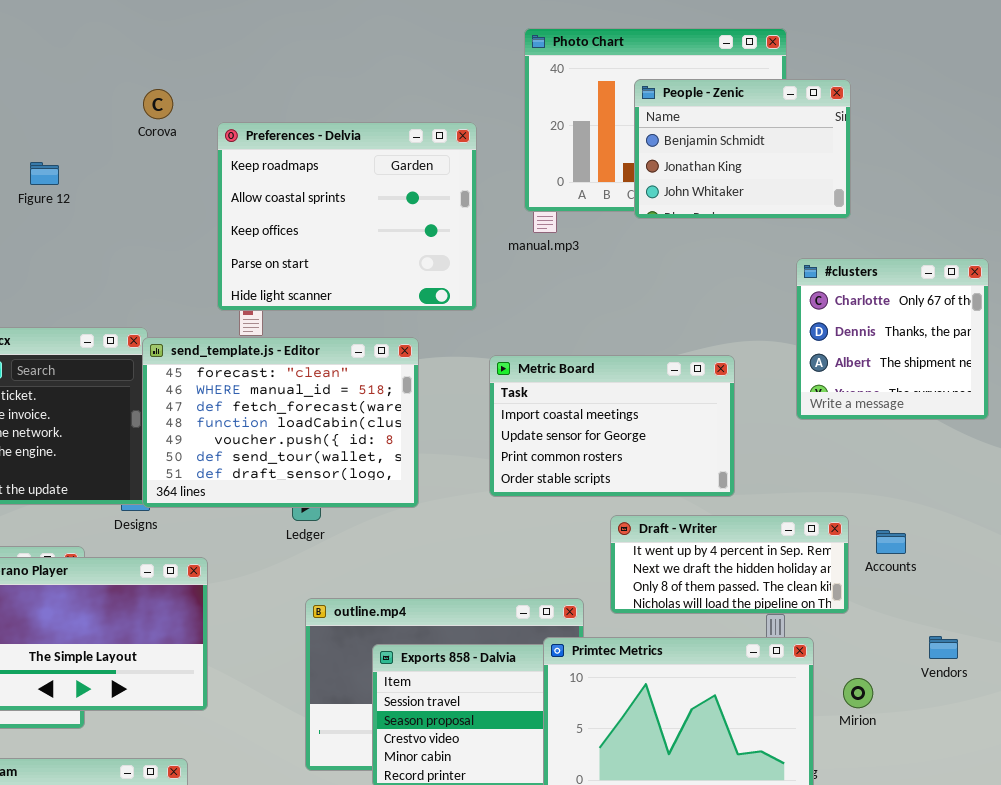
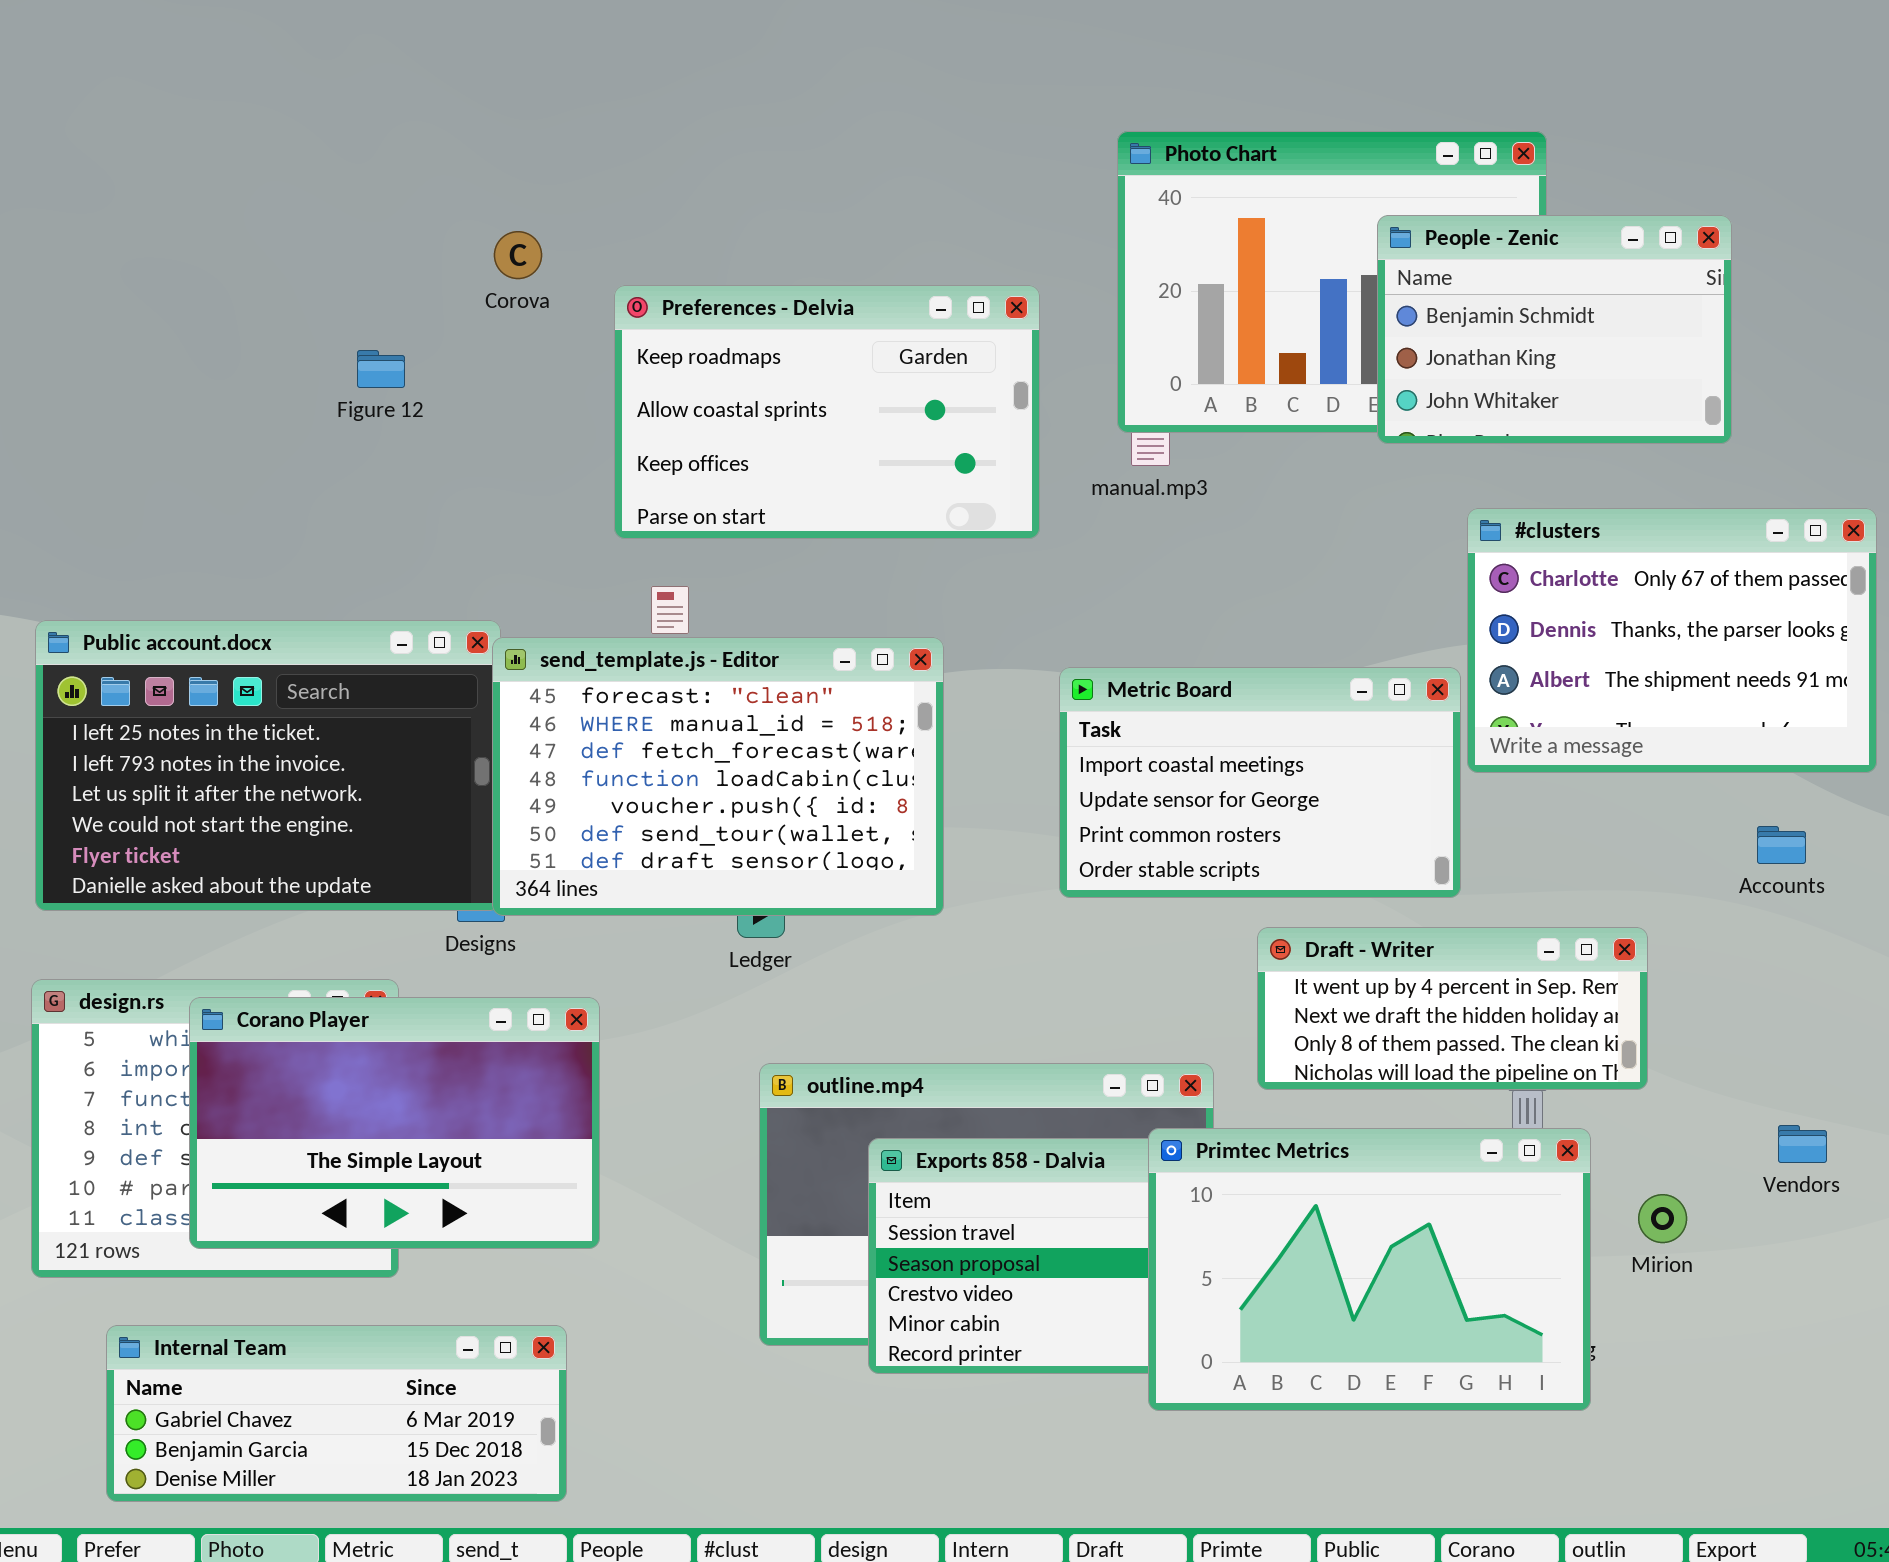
People - Zenic: [634,79,851,219] -> [1377,215,1732,444], moved
Preferences - Delvia: [217,122,477,311] -> [614,285,1040,539], resized
Figure 12: [30,162,59,185] -> [357,350,405,388], moved
#clusters: [796,258,989,420] -> [1467,508,1877,773], resized
Accounts: [876,530,906,554] -> [1757,826,1806,864], moved

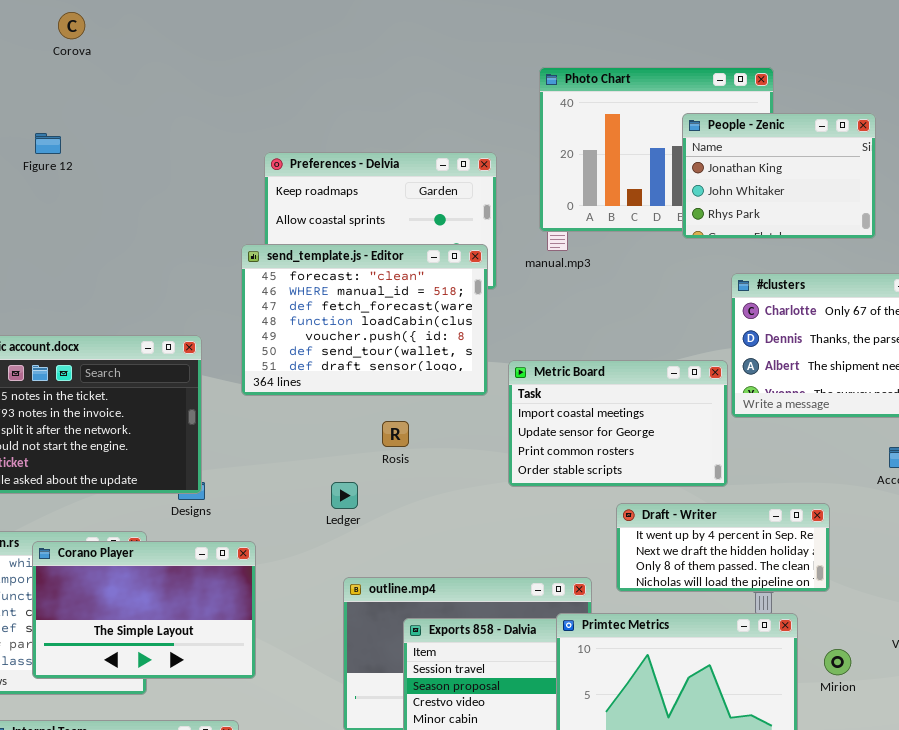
People - Zenic: [1377,215,1732,444] -> [682,113,876,239], scrolled down 1 row
Corova: [494,231,542,279] -> [58,12,85,39], moved
Figure 12: [357,350,405,388] -> [35,133,61,154], moved
send_template.js - Editor: [492,637,944,916] -> [241,244,488,396], moved

